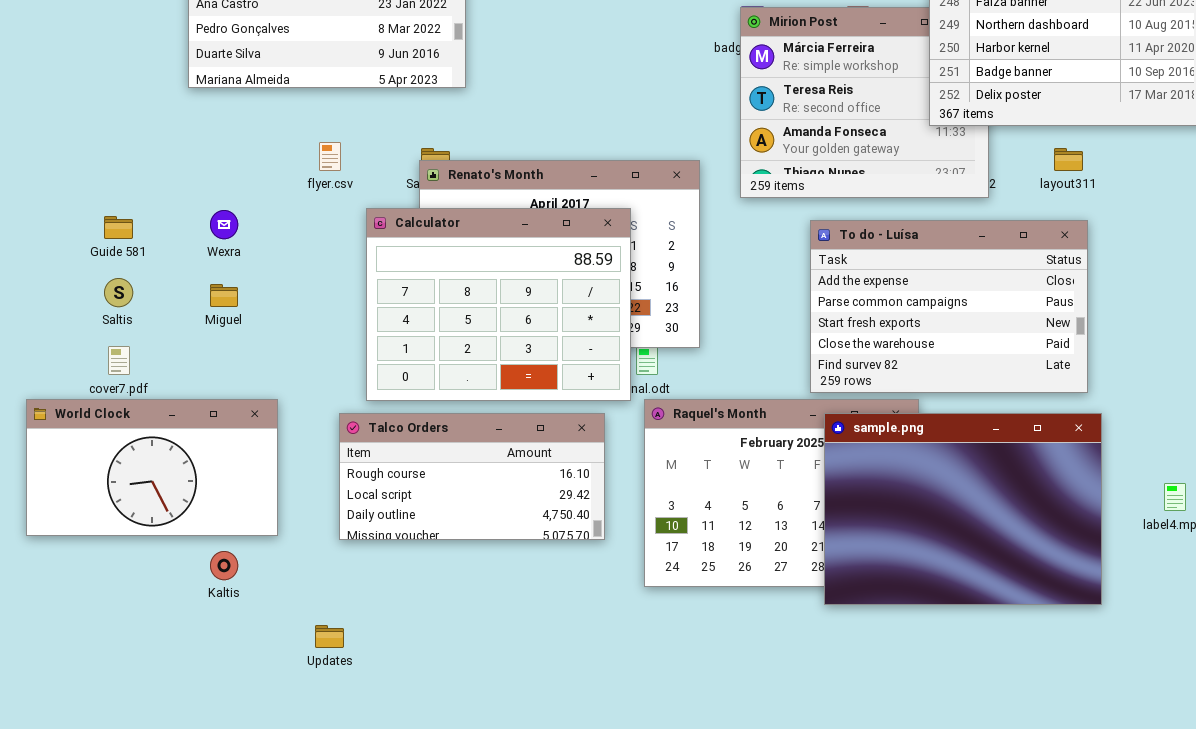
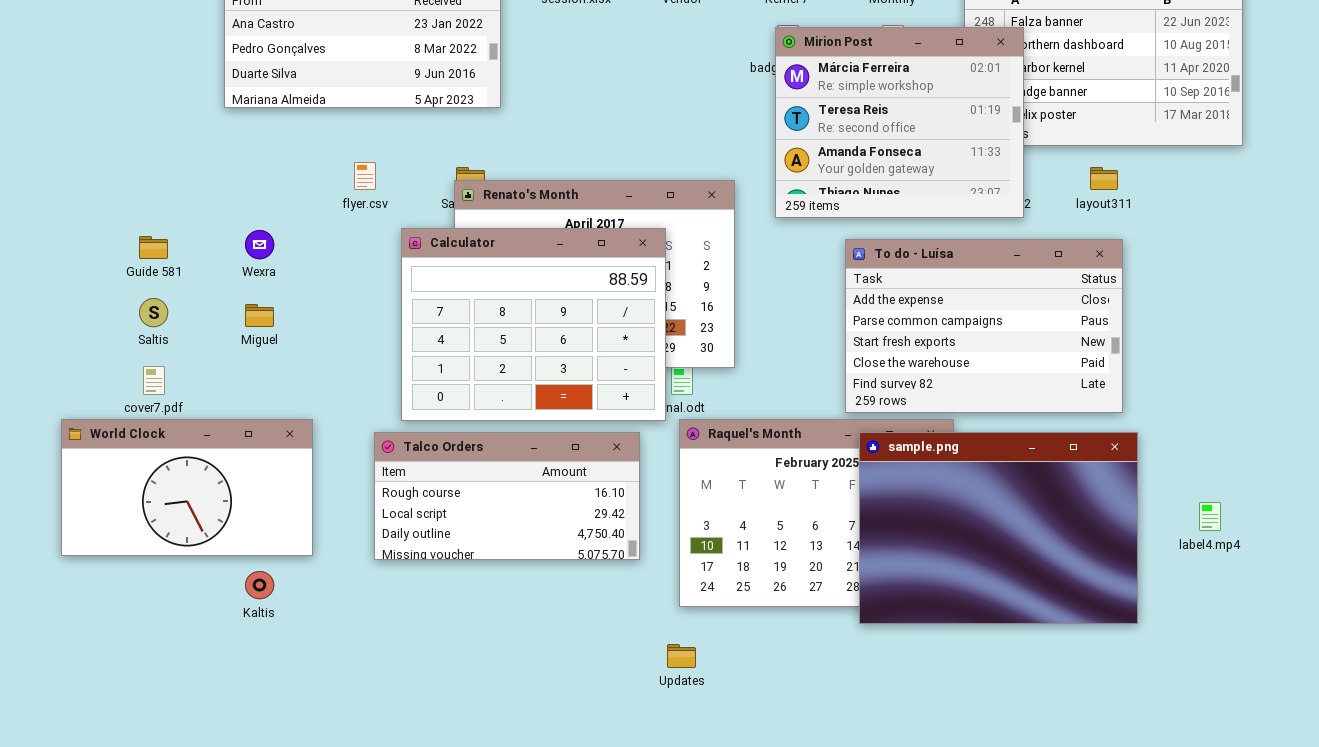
Mirion Post: [740,7,989,198] -> [775,27,1024,218], raised
Updates: [315,625,344,648] -> [667,644,696,668], moved

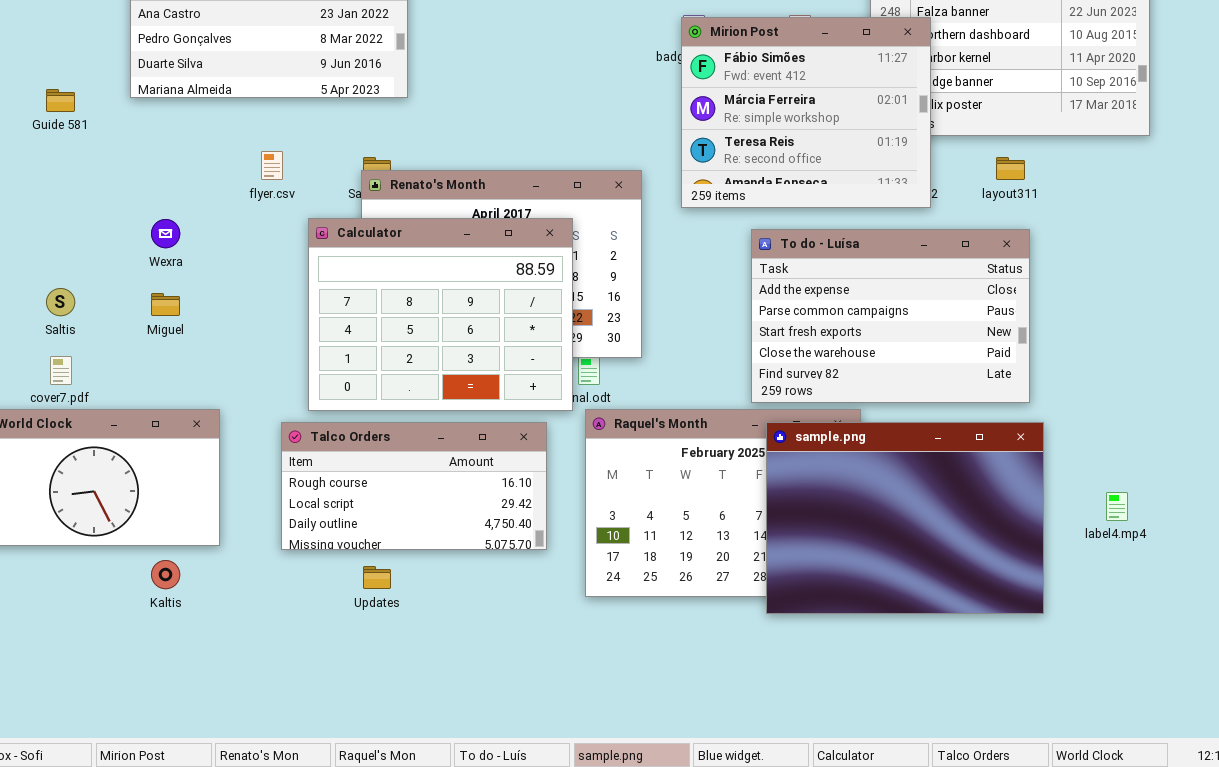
Mirion Post: [775,27,1024,218] -> [681,17,931,208], scrolled up 1 row
Guide 581: [139,236,168,259] -> [46,89,75,112], moved
Updates: [667,644,696,668] -> [363,566,391,589], moved

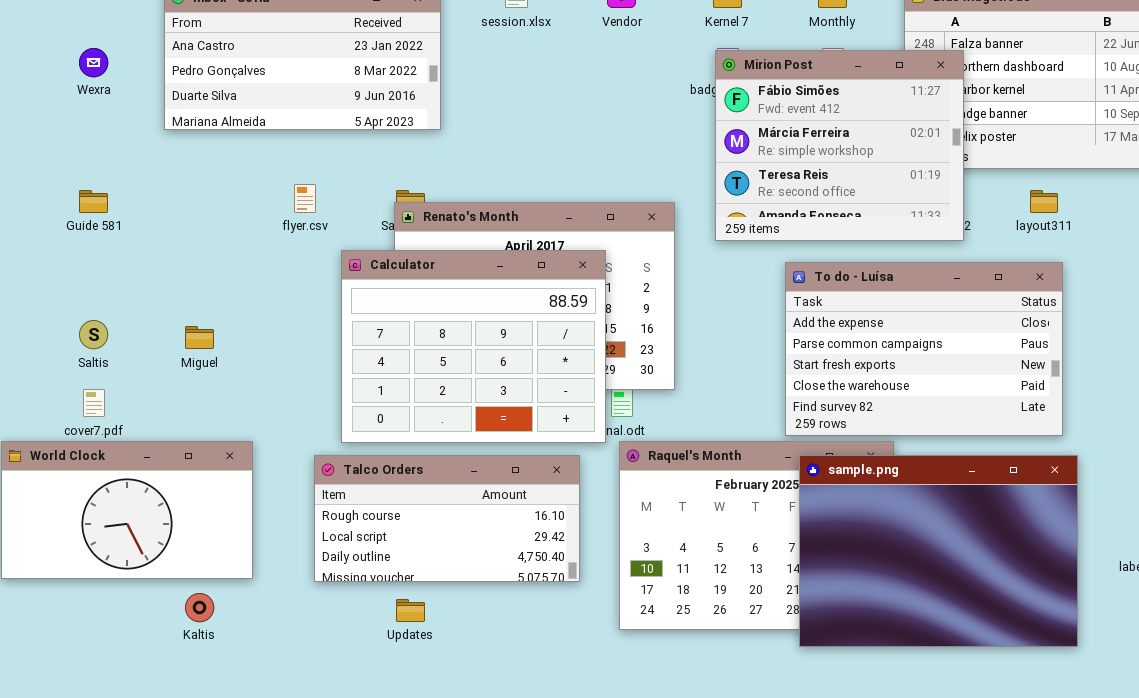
Guide 581: [46,89,75,112] -> [79,190,108,213], moved
Wexra: [151,219,180,248] -> [79,48,108,77], moved

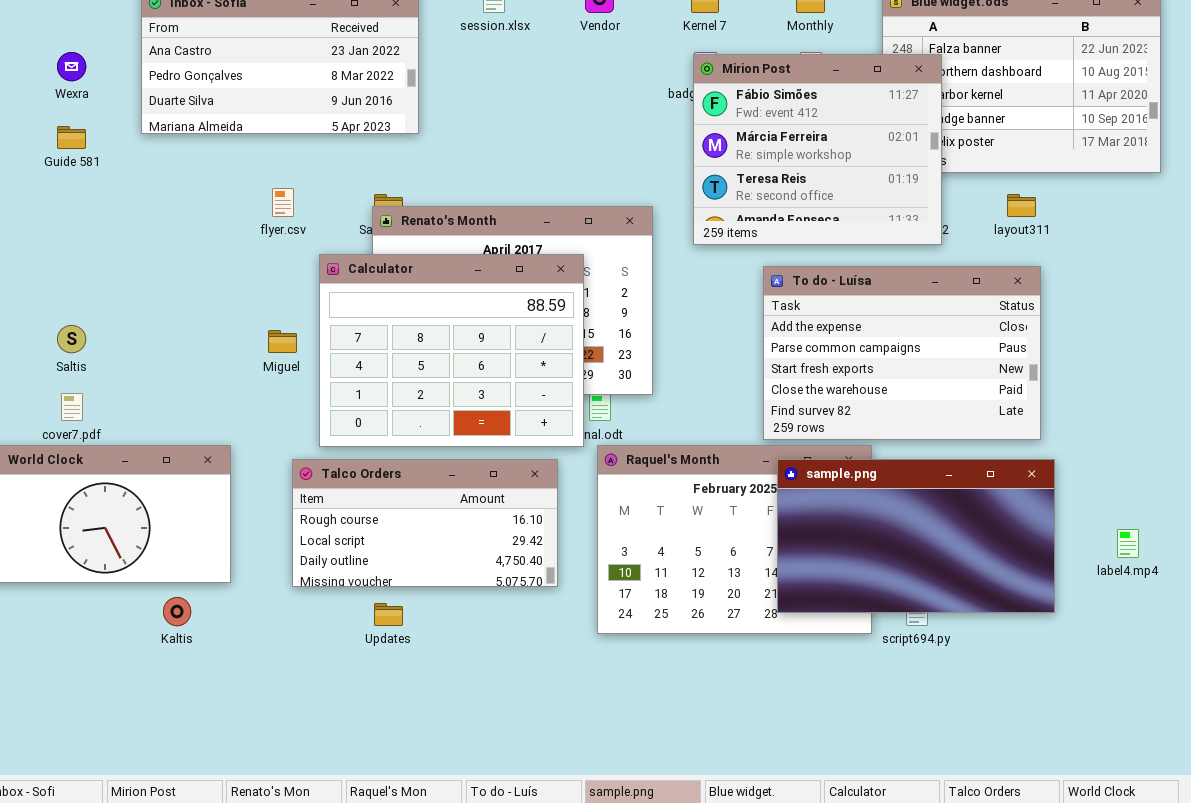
Guide 581: [79,190,108,213] -> [57,126,86,149], moved
Miguel: [185,326,214,349] -> [268,330,297,353], moved
sample.png: [799,455,1078,647] -> [777,459,1055,613], resized

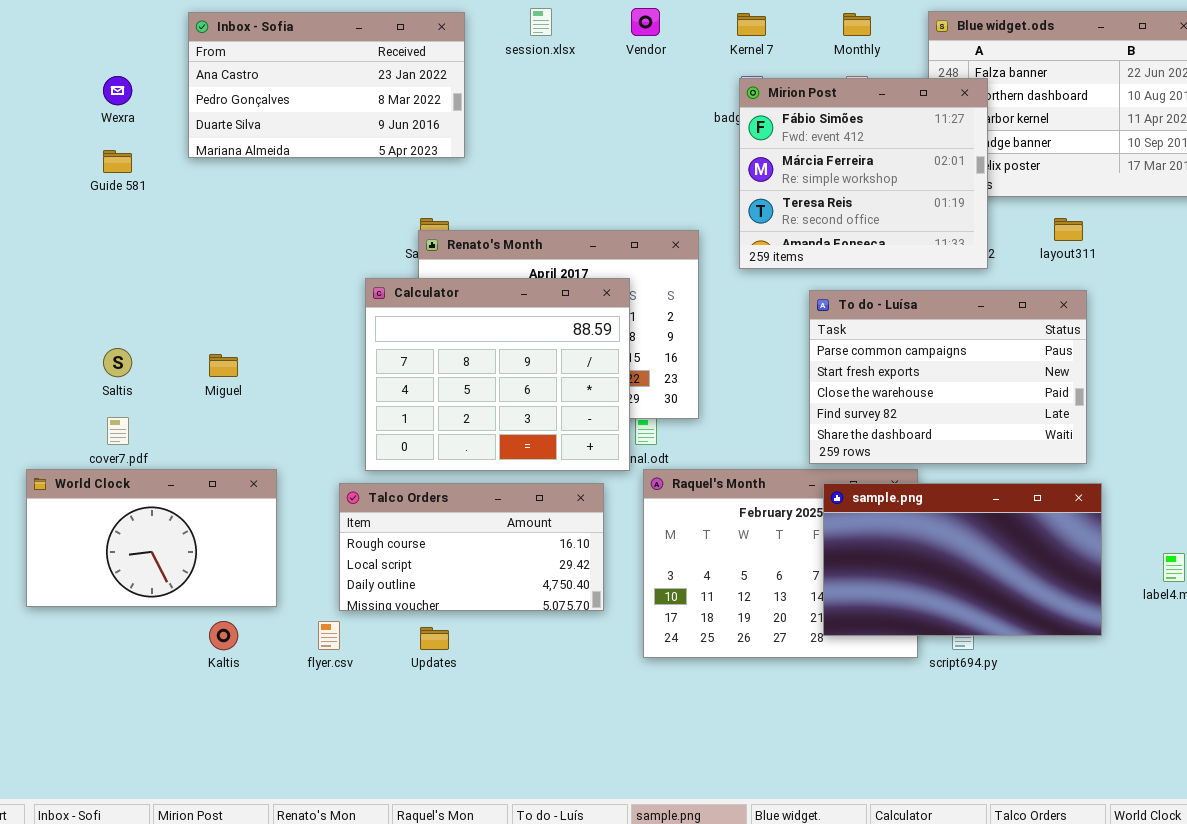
flyer.csv: [272,188,294,217] -> [318,621,340,650], moved
To do - Luísa: [763,266,1041,440] -> [809,290,1087,464], scrolled down 1 row
Miguel: [268,330,297,353] -> [209,354,238,377], moved

